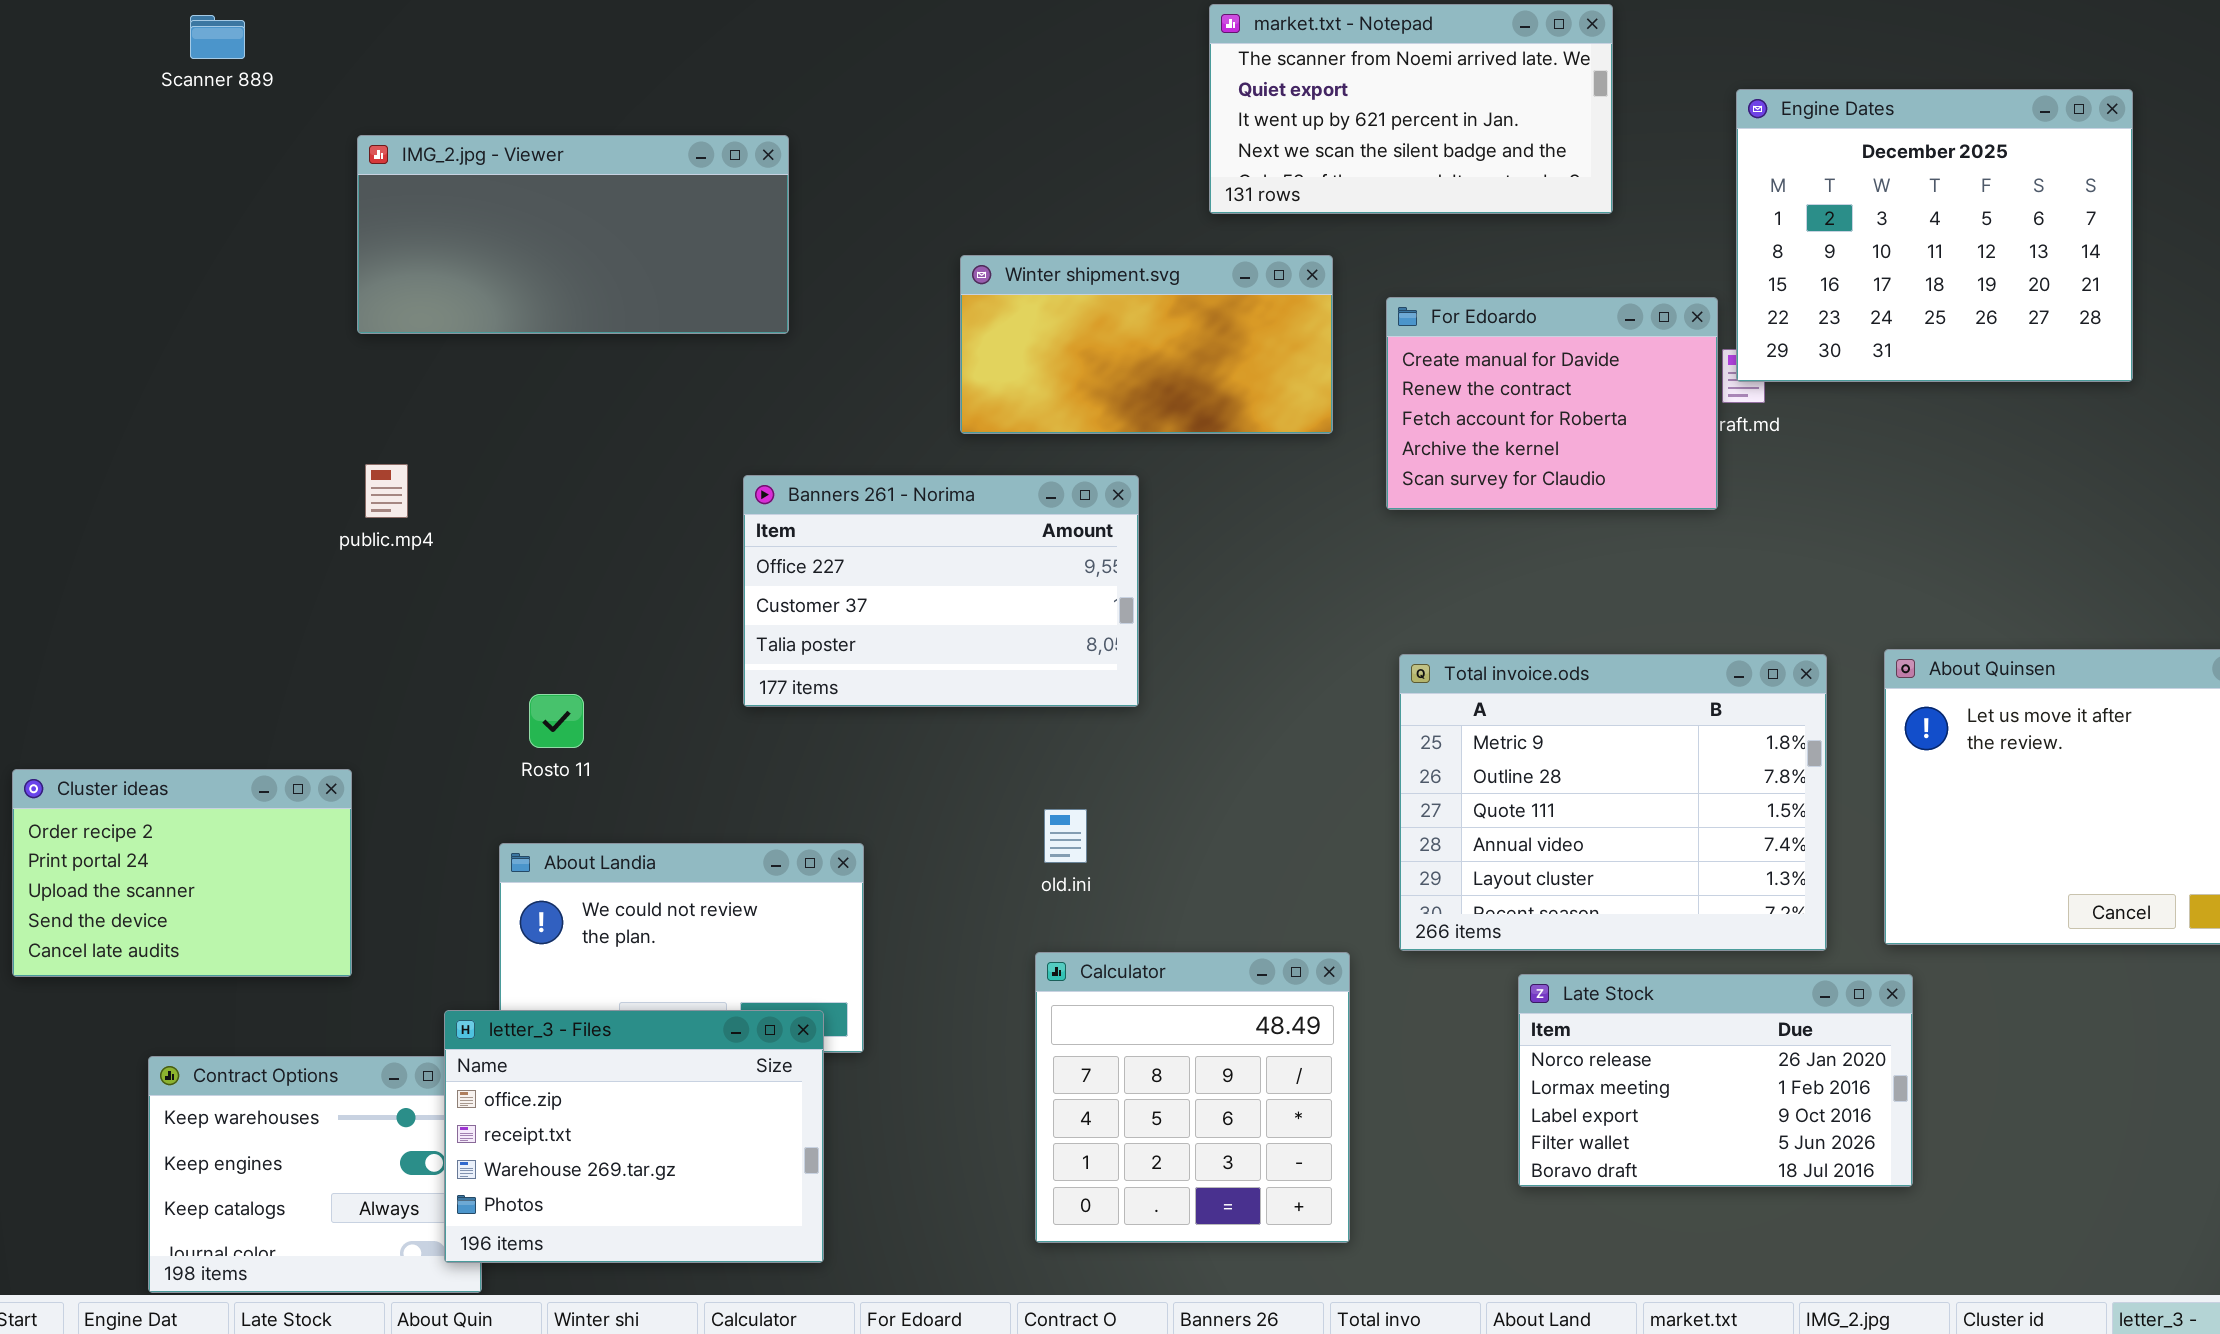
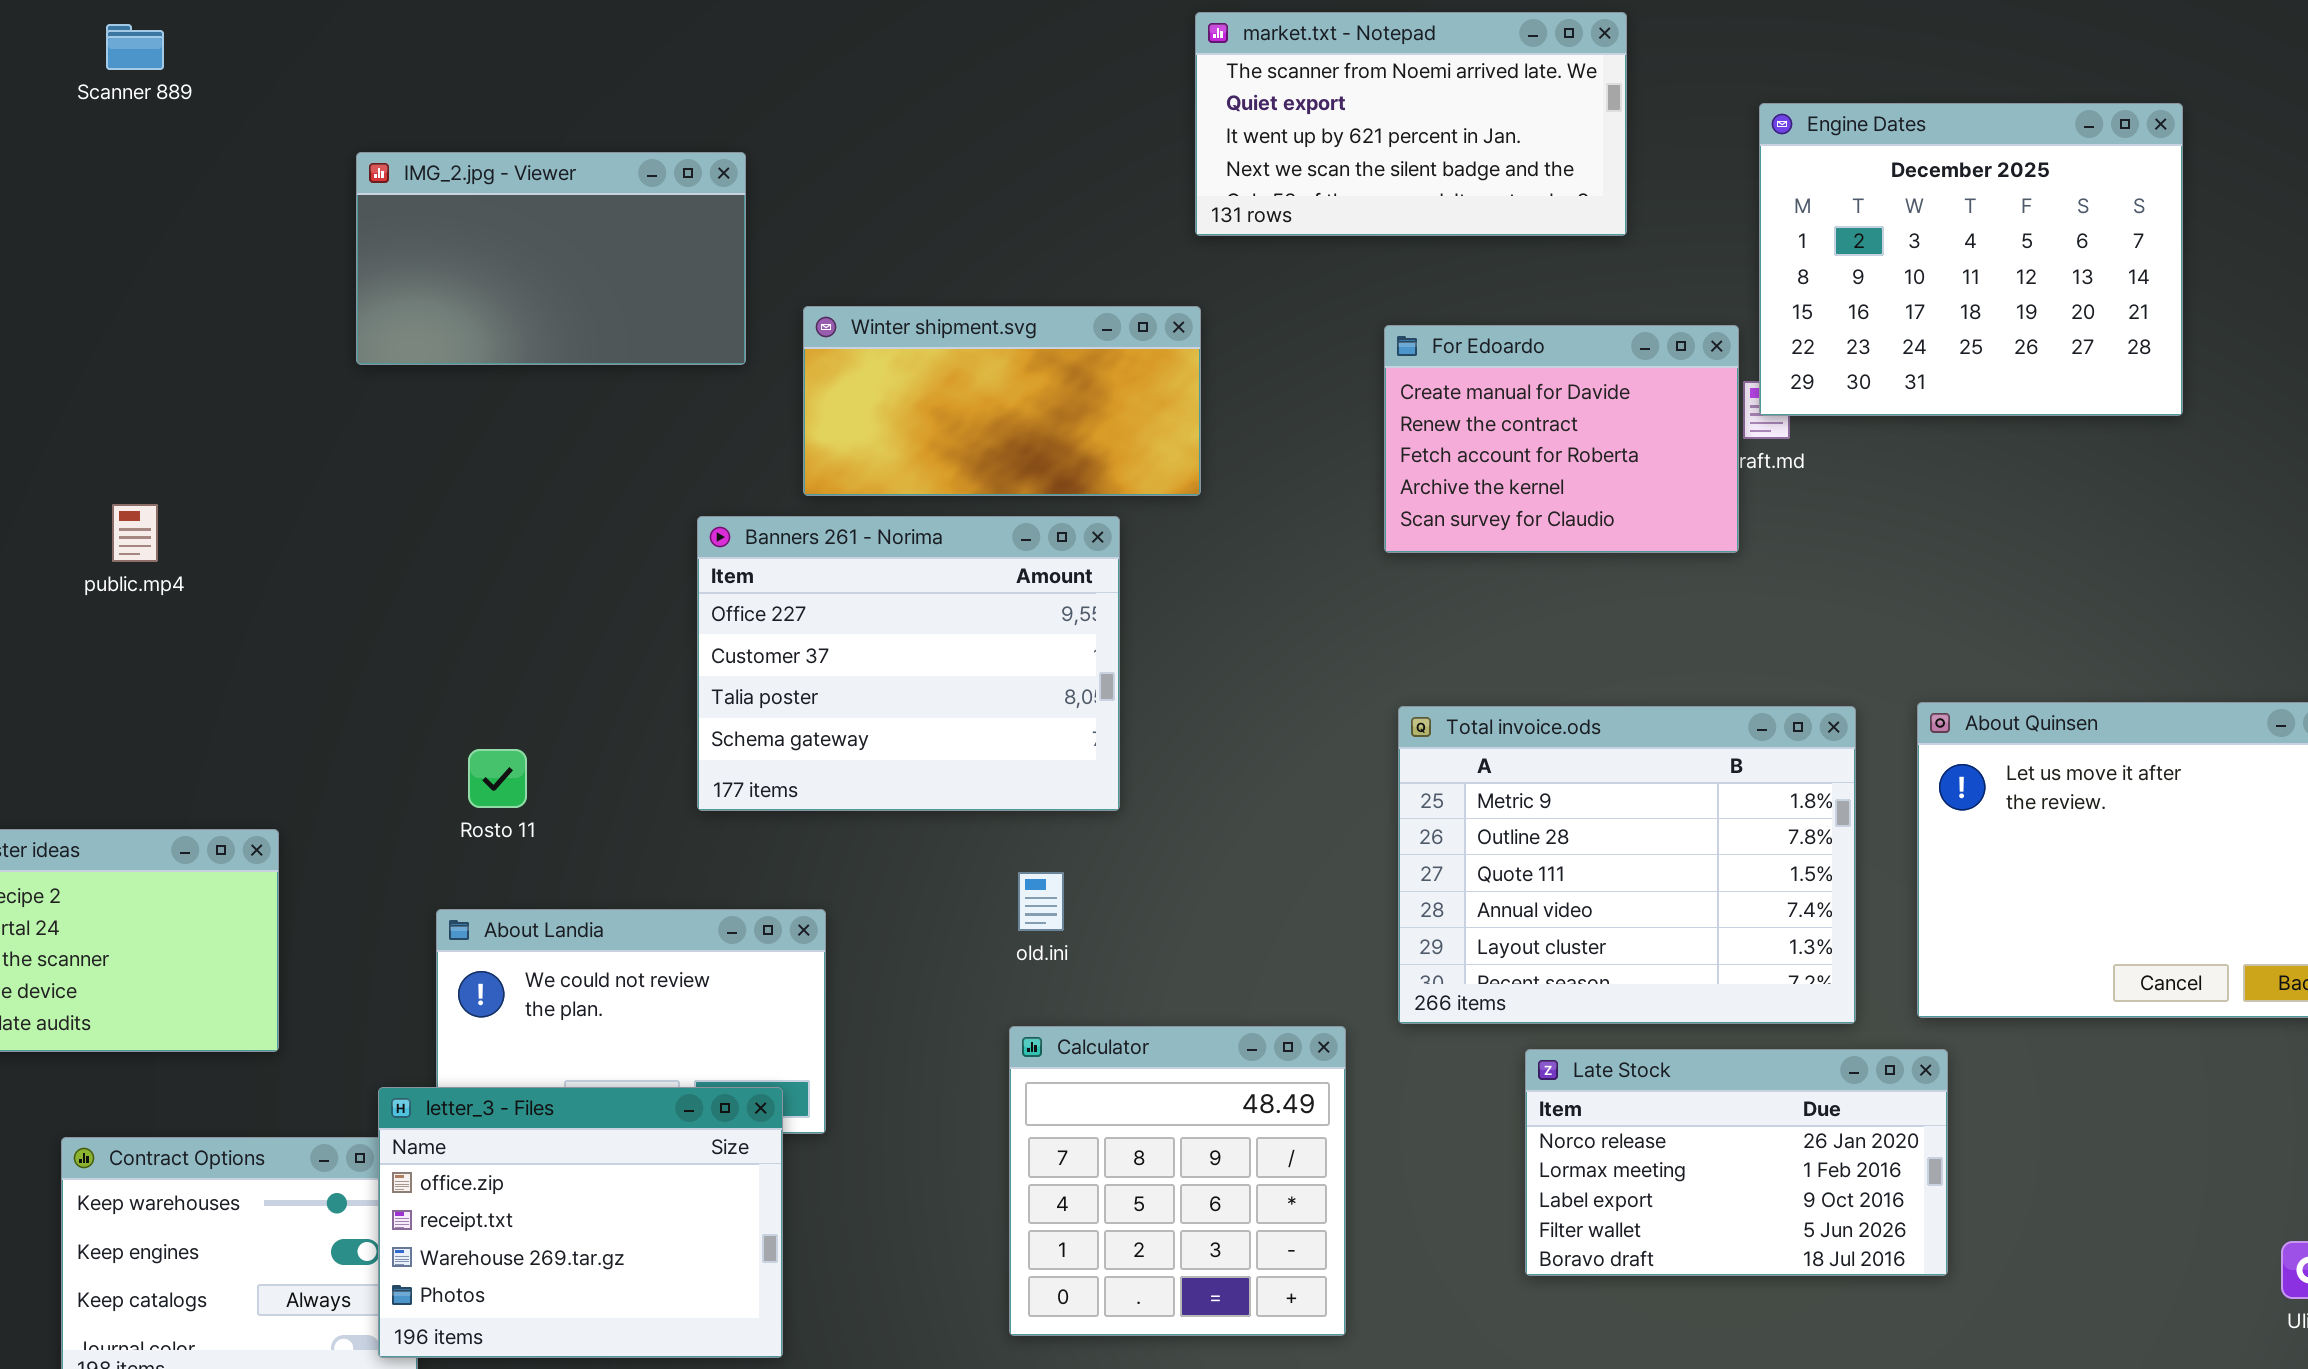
IMG_2.jpg - Viewer: [357,135,789,334] -> [356,152,746,365], resized
Winter shipment.svg: [960,255,1333,434] -> [803,306,1201,496], moved
public.mp4: [365,464,408,518] -> [112,504,158,562], moved
Banners 261 - Norima: [743,475,1139,707] -> [697,516,1120,811], resized

